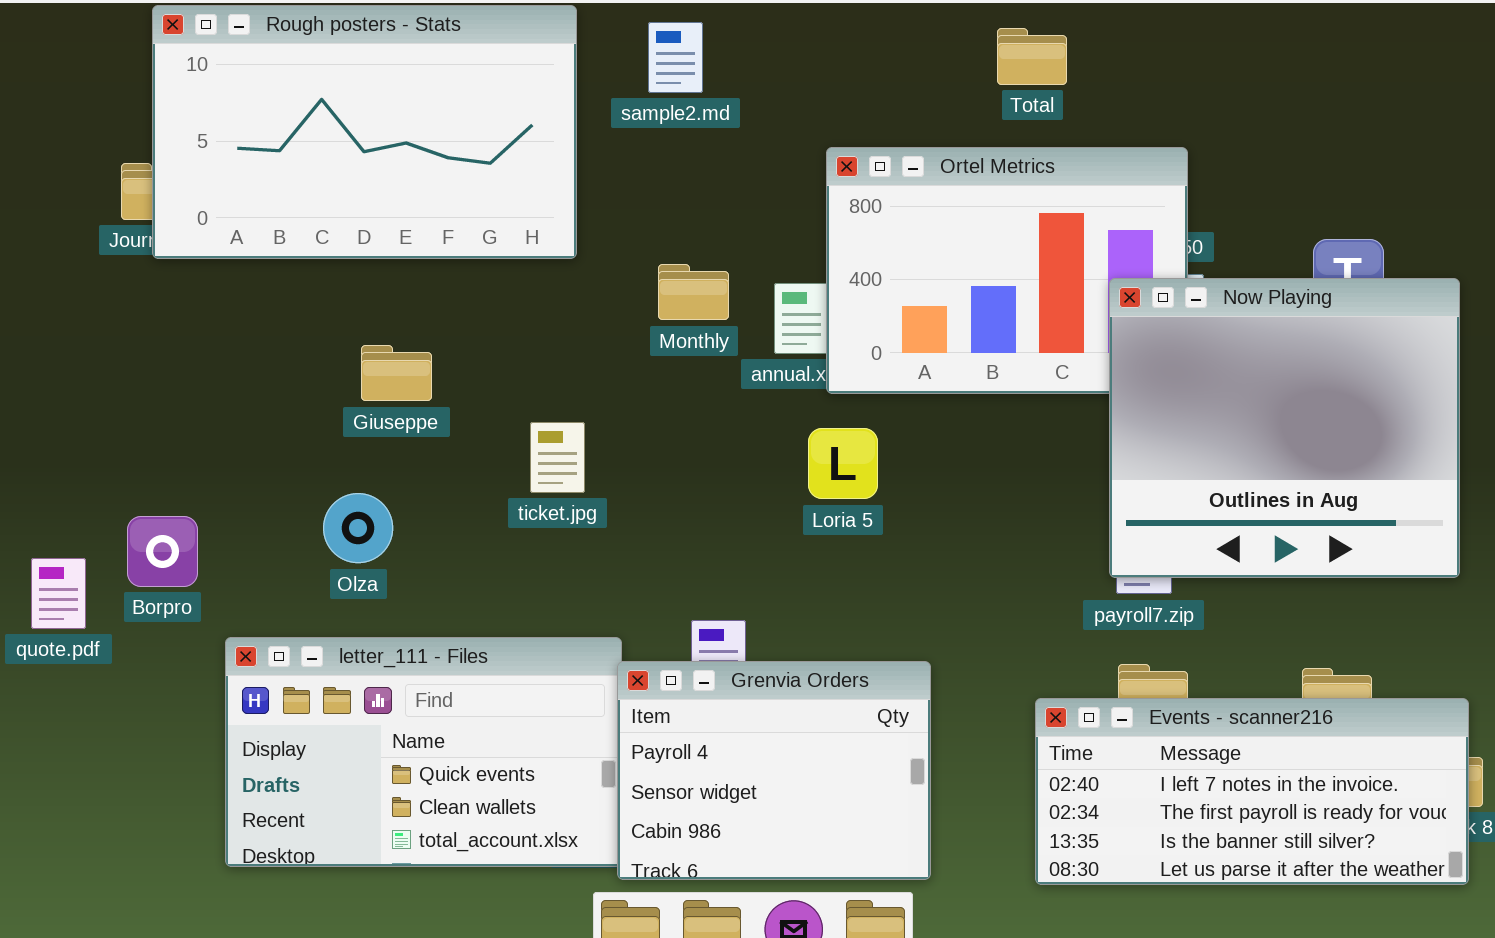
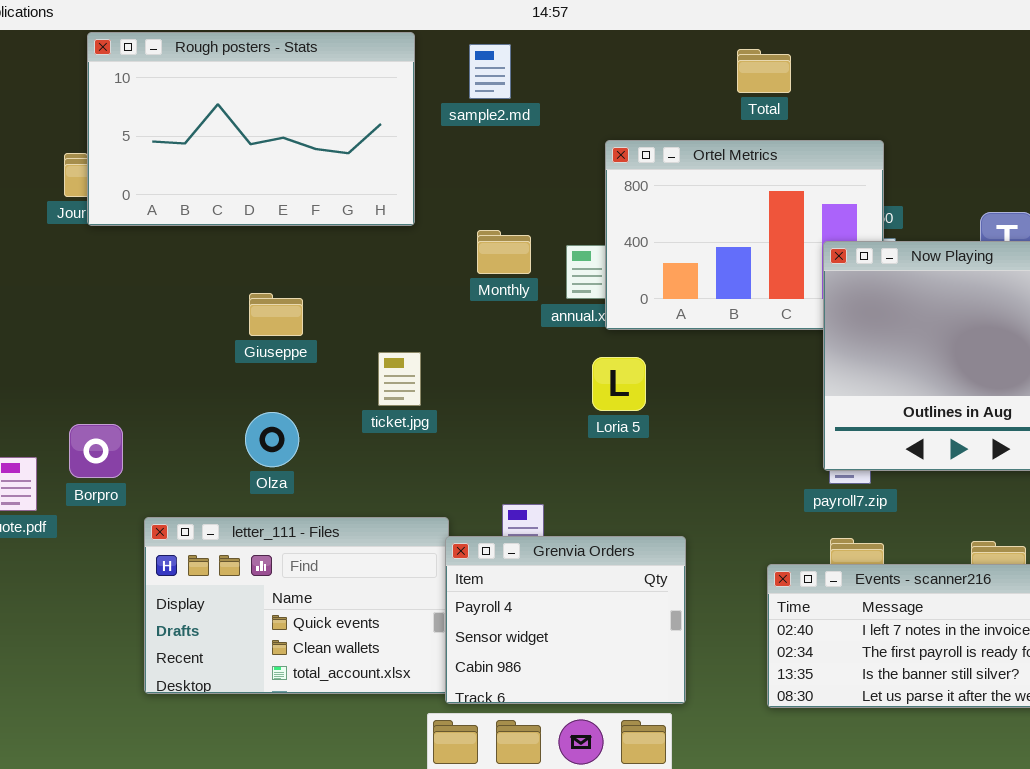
Olza: [323,493,393,563] -> [245,412,299,467], moved

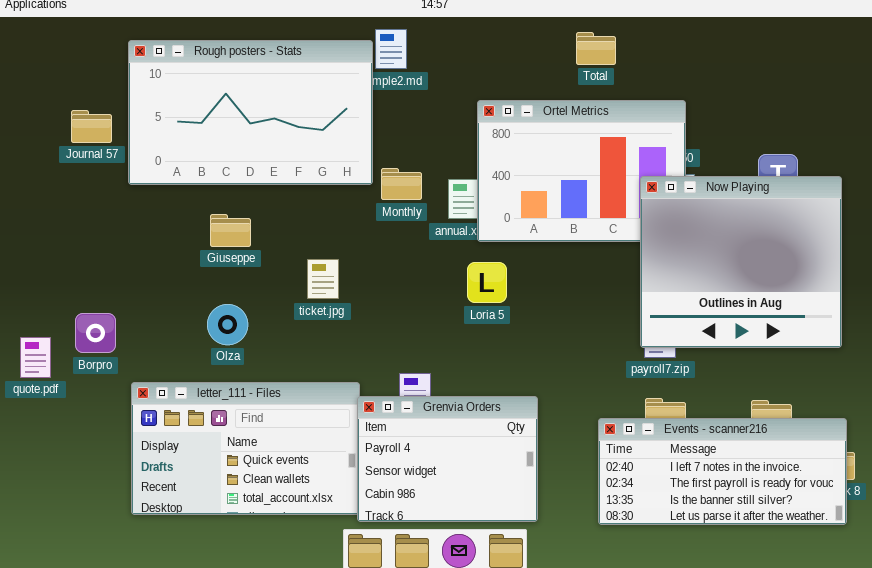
Rough posters - Stats: [87,32,415,226] -> [128,40,373,185], moved

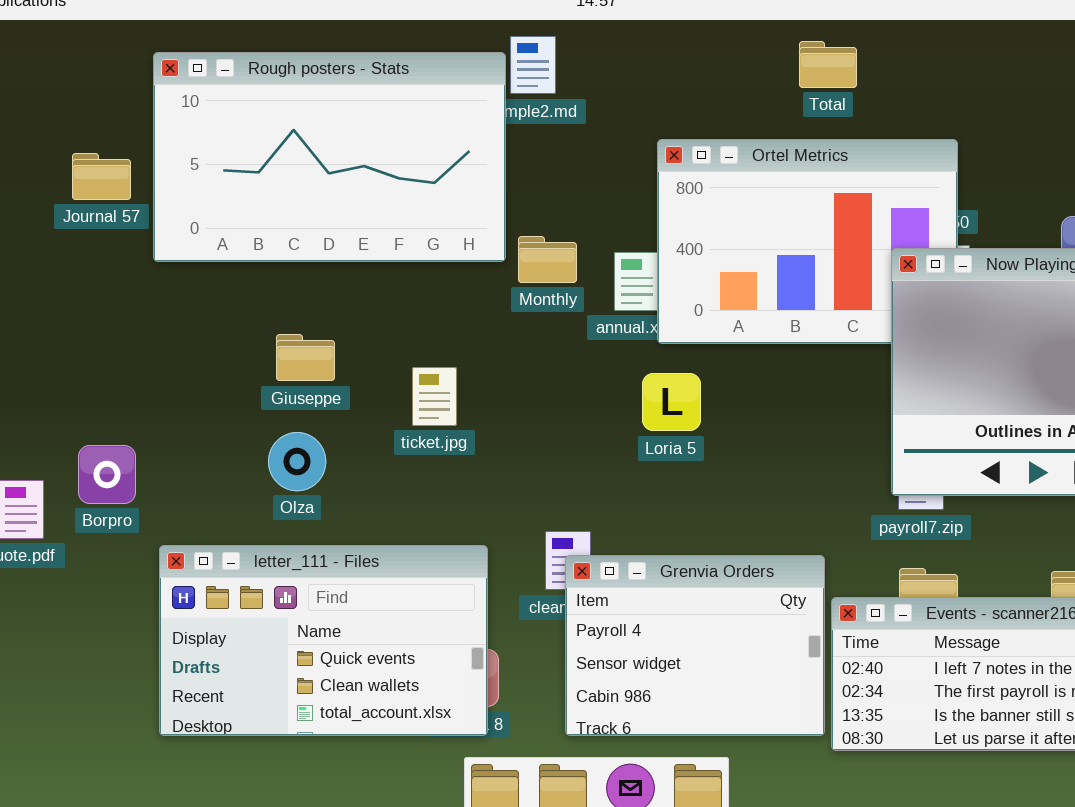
Giuseppe: [210,214,251,247] -> [276,334,335,381], moved
Grenvia Orders: [357,396,538,522] -> [565,555,825,736], moved

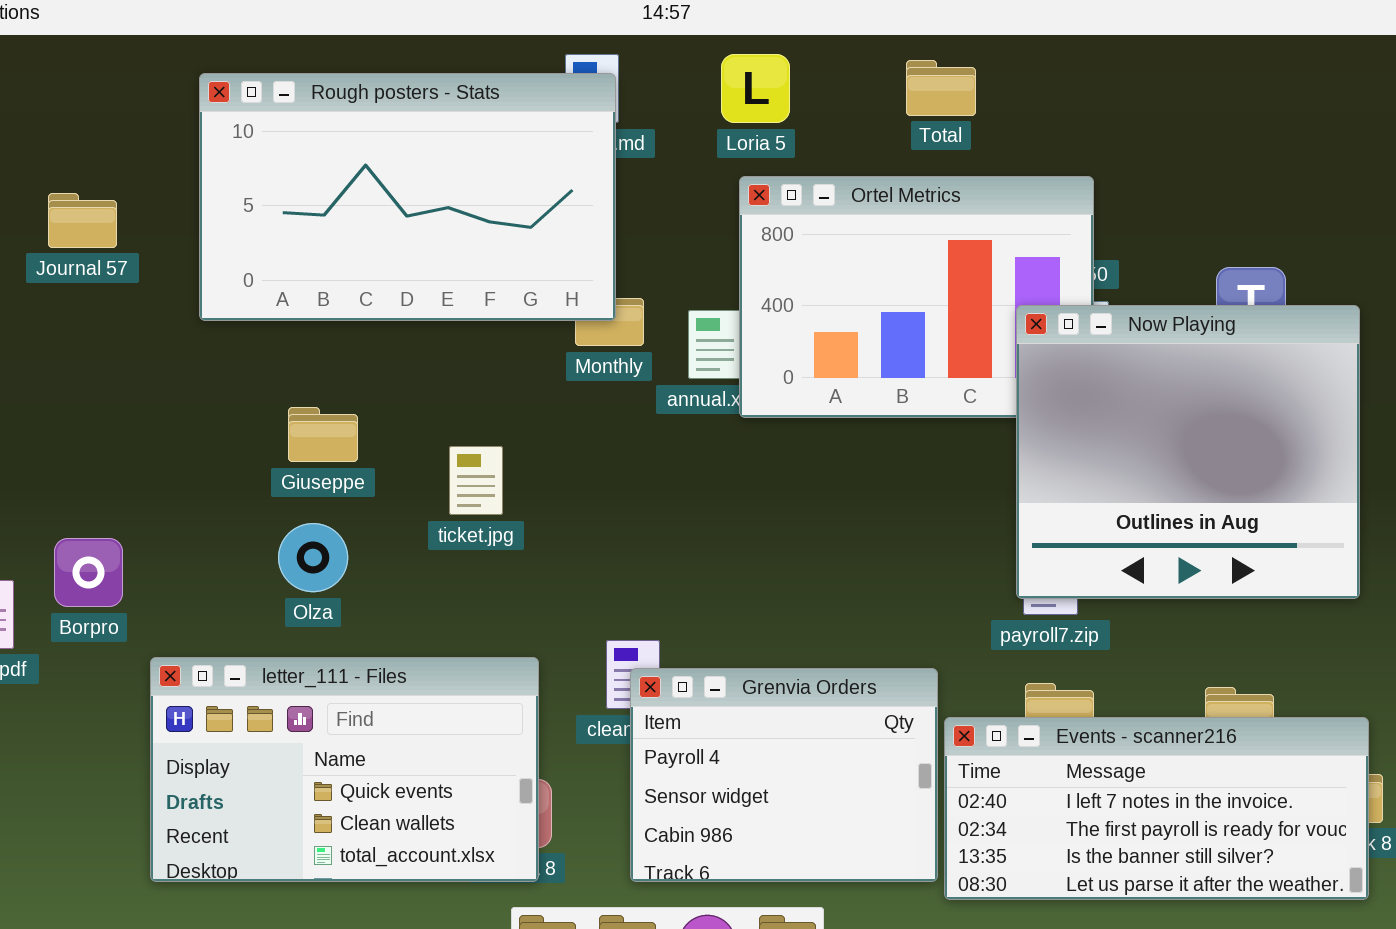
Rough posters - Stats: [153,52,506,262] -> [199,73,616,321], moved
Loria 5: [642,373,701,431] -> [721,54,790,123], moved

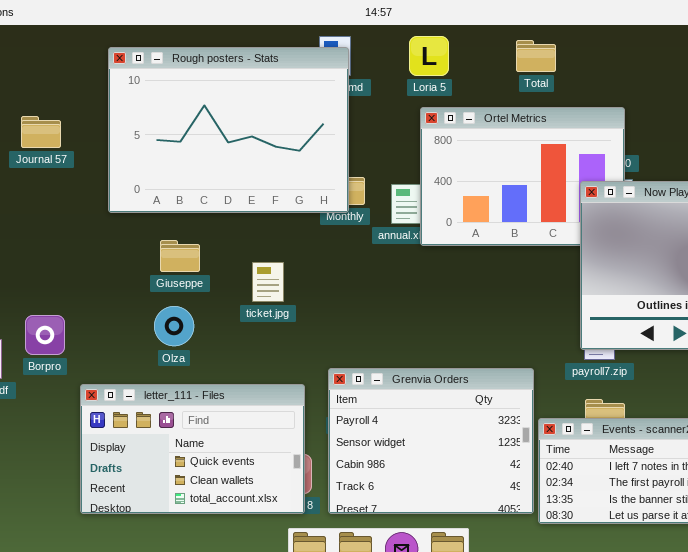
Rough posters - Stats: [199,73,616,321] -> [108,47,349,213], resized
Grenvia Orders: [630,668,938,882] -> [328,368,534,514], resized

